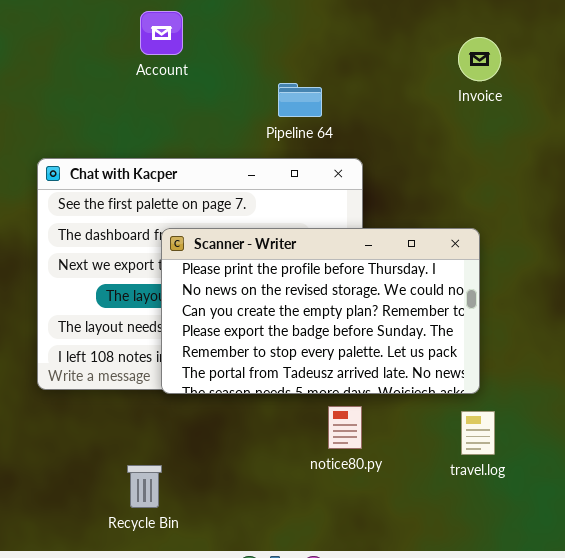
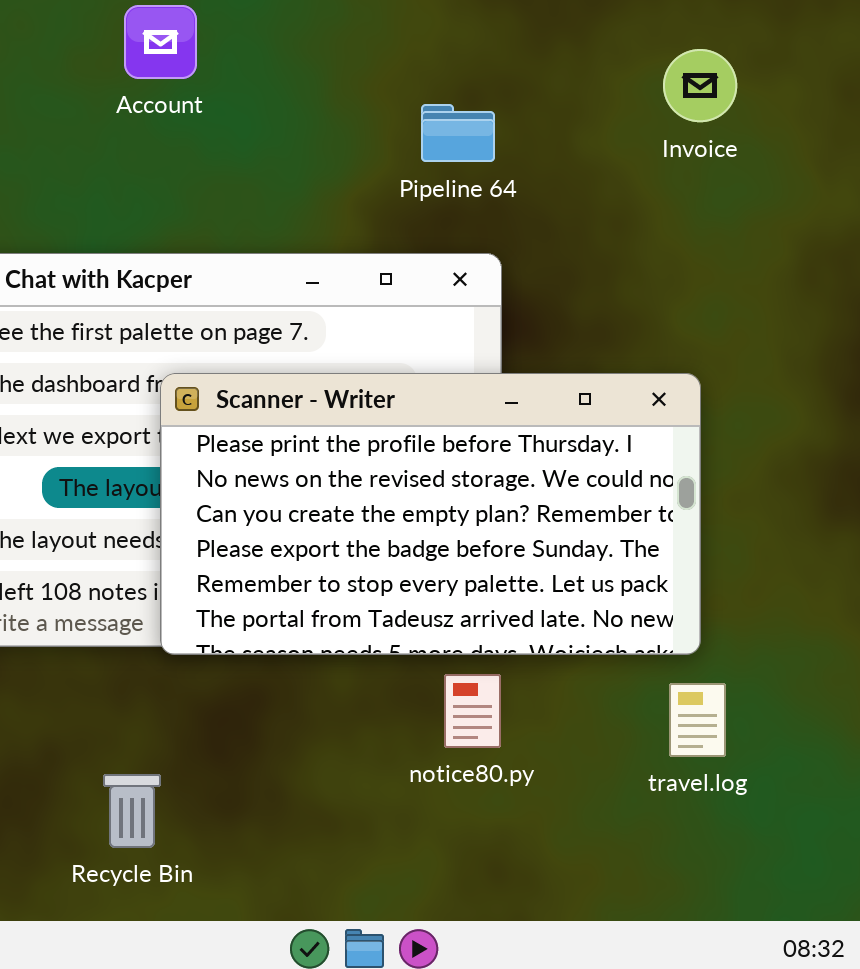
Pipeline 64: [278,83,322,117] -> [421,104,495,162], moved

